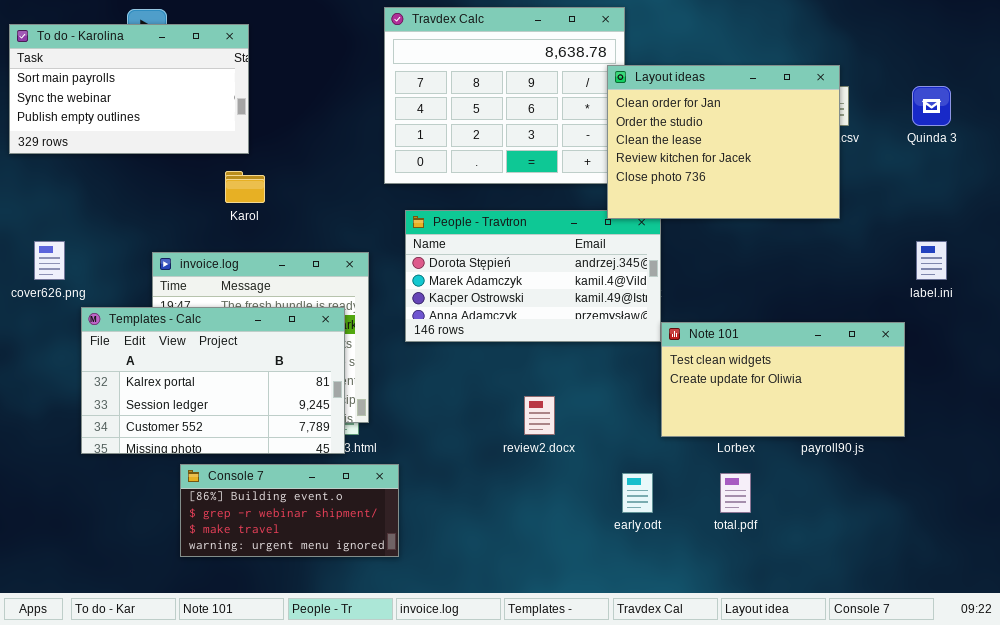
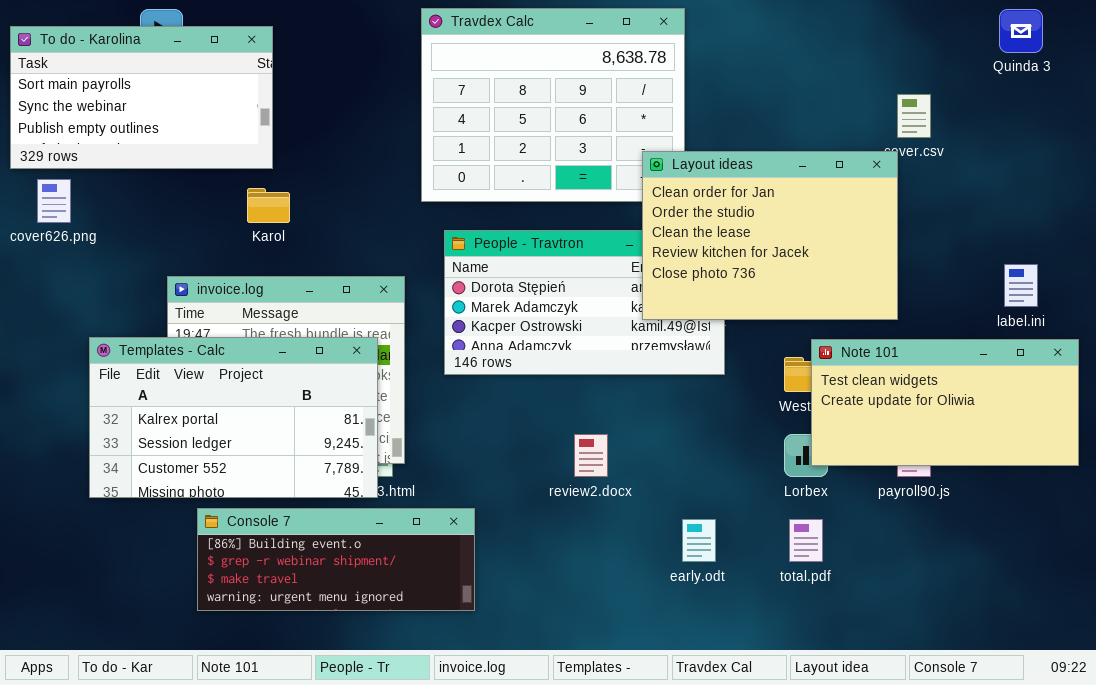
Layout ideas: [607,65,840,219] -> [642,151,898,320], moved
Quinda 3: [912,86,951,126] -> [999,9,1043,53], moved
cover626.png: [34,241,65,280] -> [37,179,71,223], moved
Note 101: [661,322,905,437] -> [811,339,1079,466], moved
Console 7: [180,464,399,557] -> [197,508,475,611], resized

